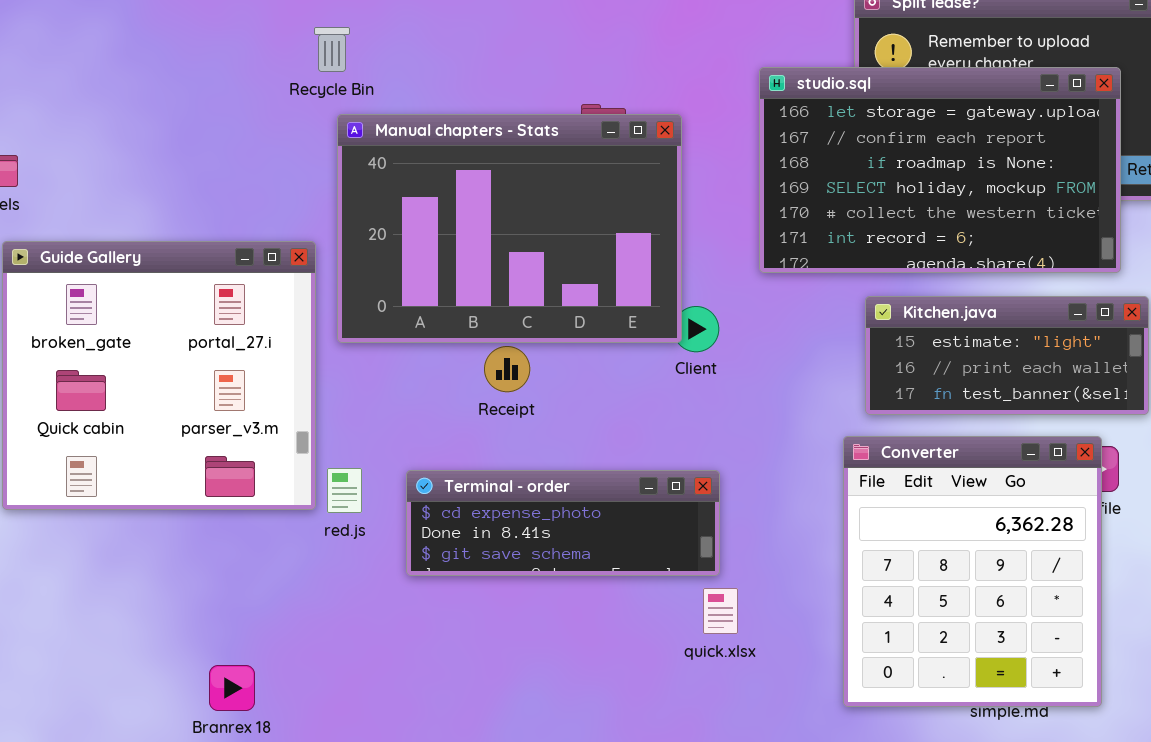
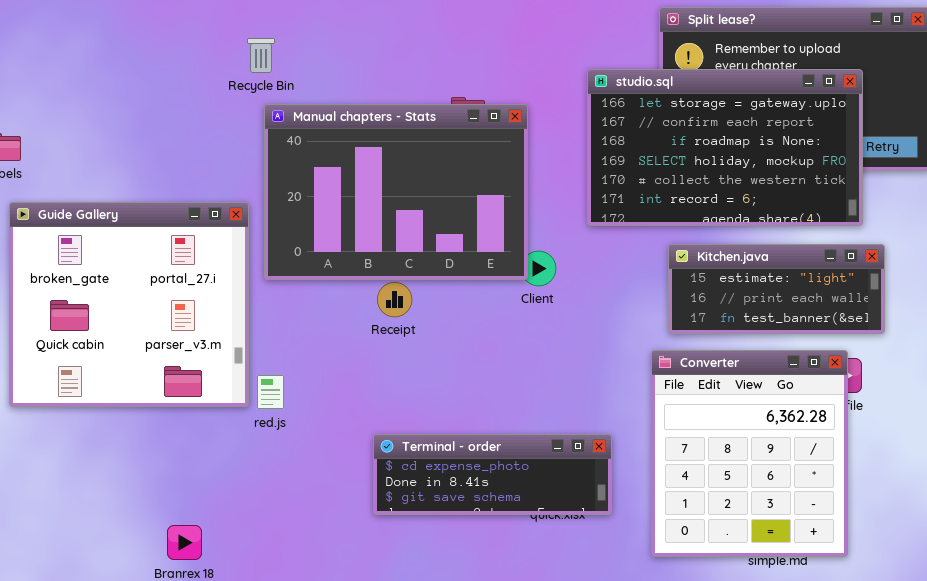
Terminal - order: [406,470,720,576] -> [373,434,612,515], moved

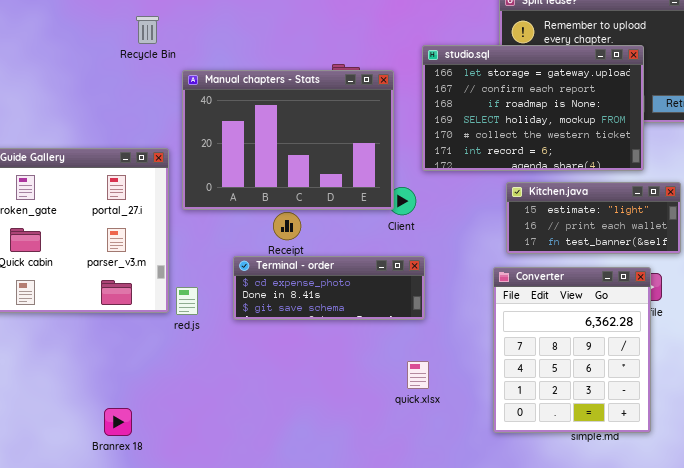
Recycle Bin: [247,38,275,73] -> [136,16,159,44], moved
studio.sql: [587,69,863,226] -> [422,45,644,171], moved
Terminal - order: [373,434,612,515] -> [233,256,425,320], moved

